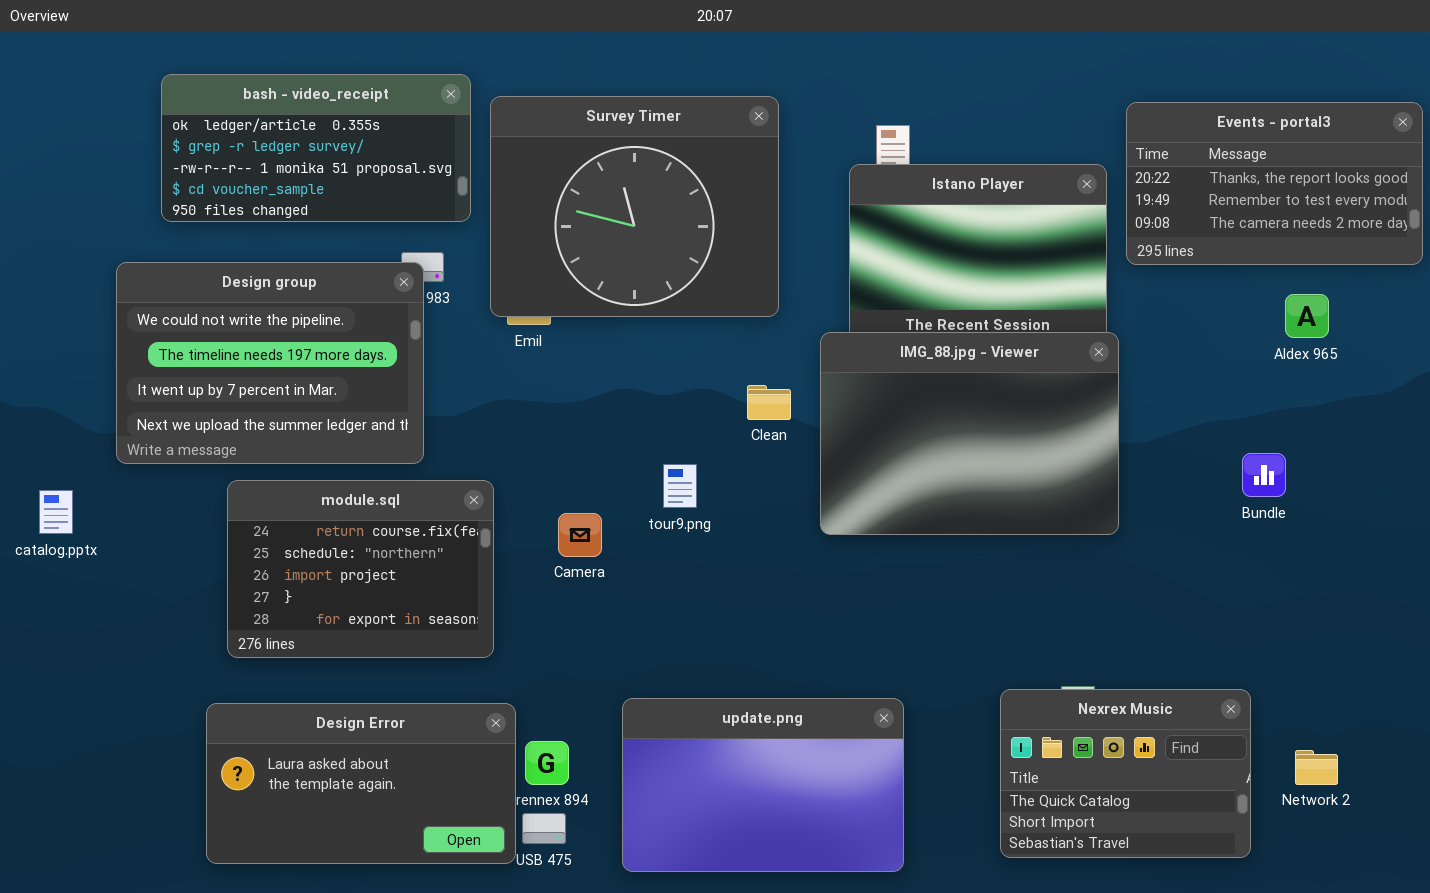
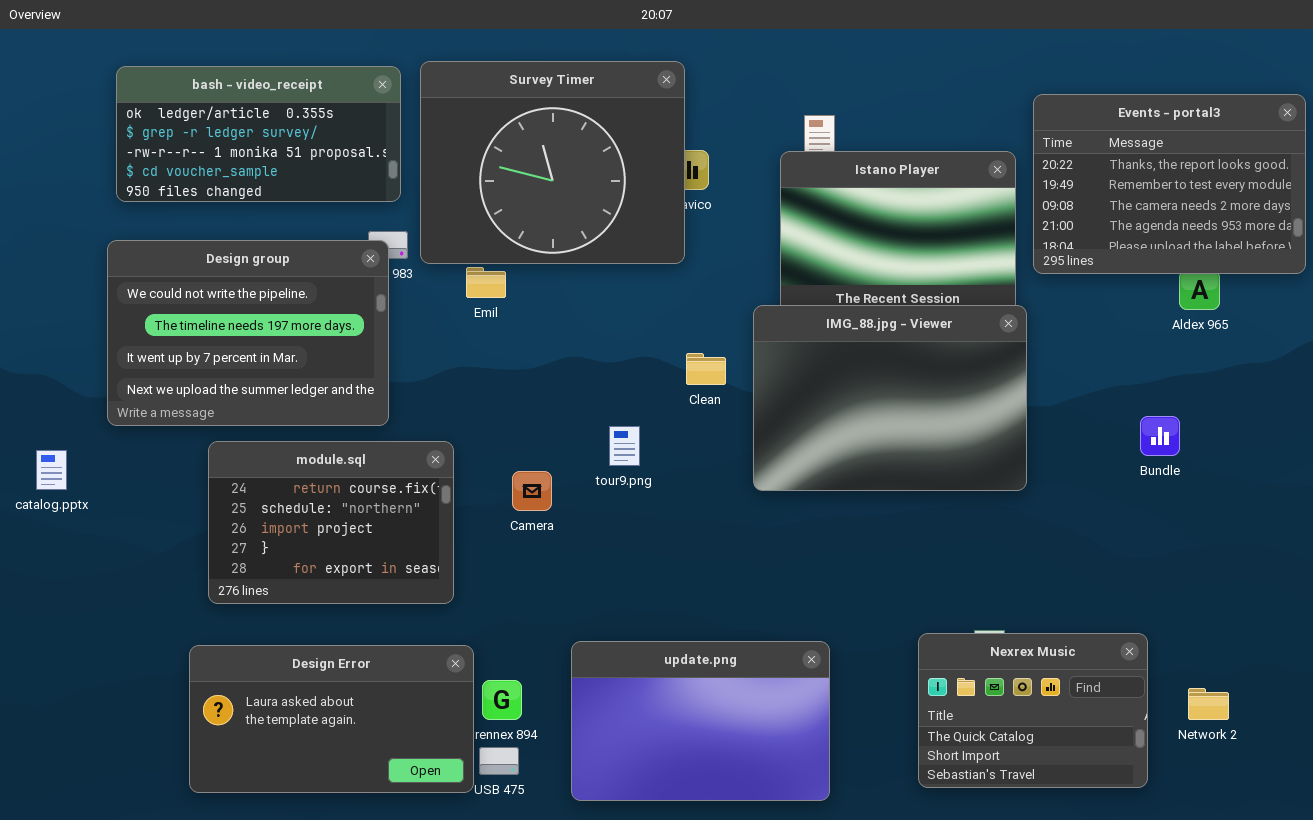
bash - video_receipt: [161,74,471,222] -> [116,66,401,202], moved
Survey Timer: [490,96,779,317] -> [420,61,685,264], moved
Events - portal3: [1126,102,1423,265] -> [1033,94,1306,274], resized

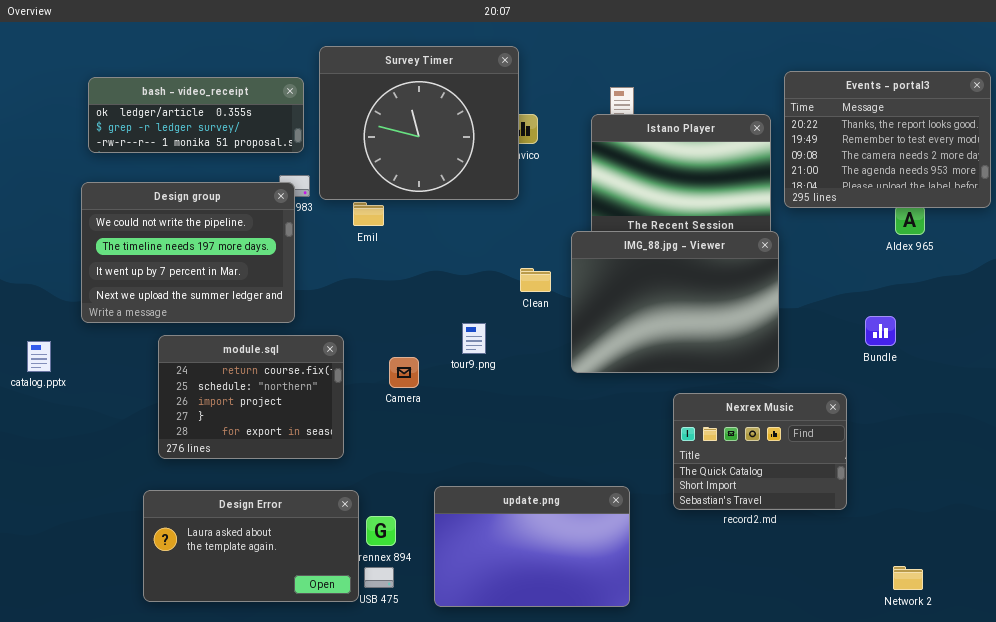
bash - video_receipt: [116,66,401,202] -> [88,77,304,153], resized
Nexrex Music: [918,633,1148,788] -> [673,393,847,510], moved
Network 2: [1188,688,1229,720] -> [893,566,923,590], moved

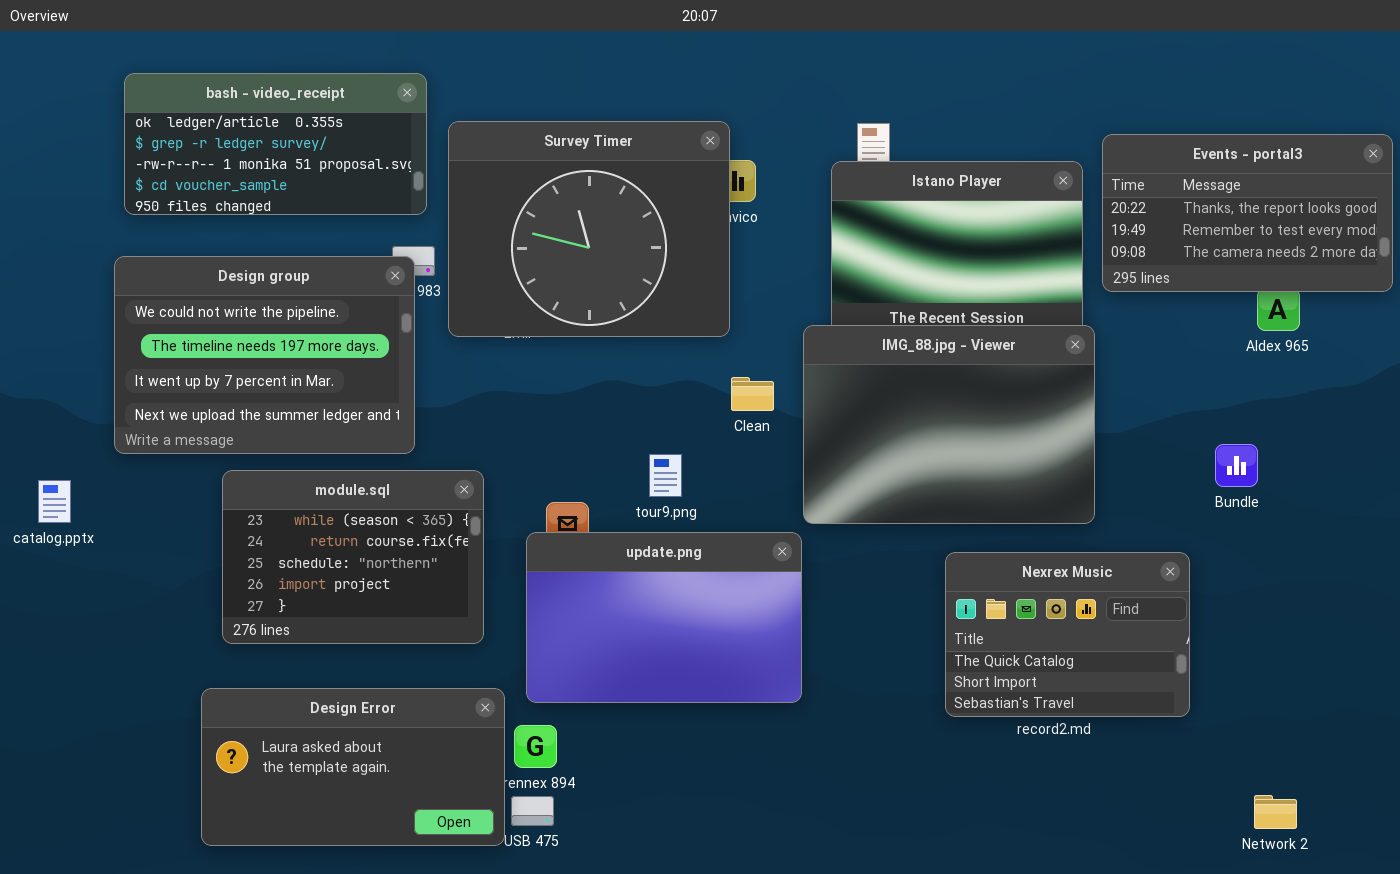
Survey Timer: [319,46,519,200] -> [448,121,730,337], moved
Events - portal3: [784,71,991,208] -> [1102,134,1393,292], resized
bash - video_receipt: [88,77,304,153] -> [124,73,427,215], resized
module.sql: [158,335,344,459] -> [222,470,484,644], scrolled up 1 row
update.png: [434,486,630,607] -> [526,532,802,703], moved

